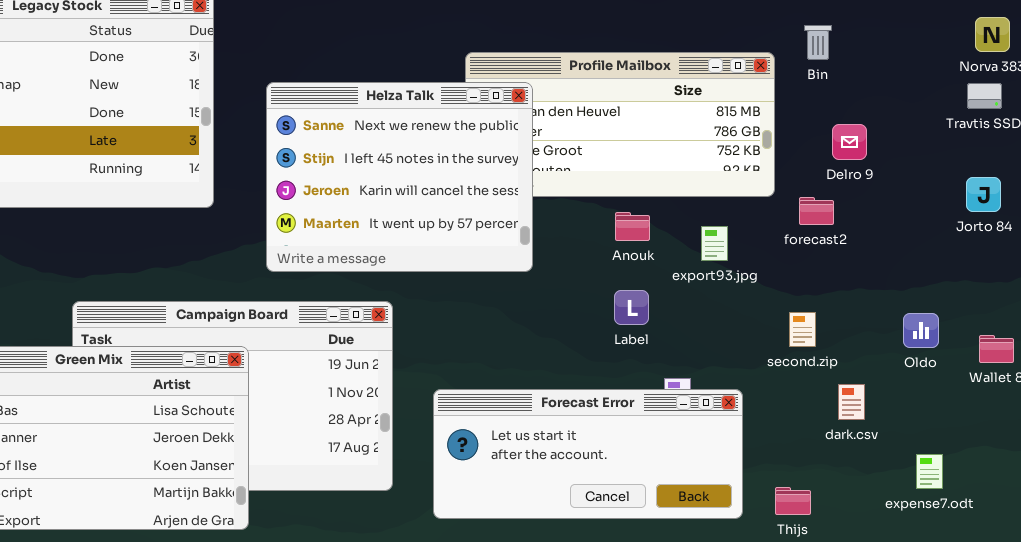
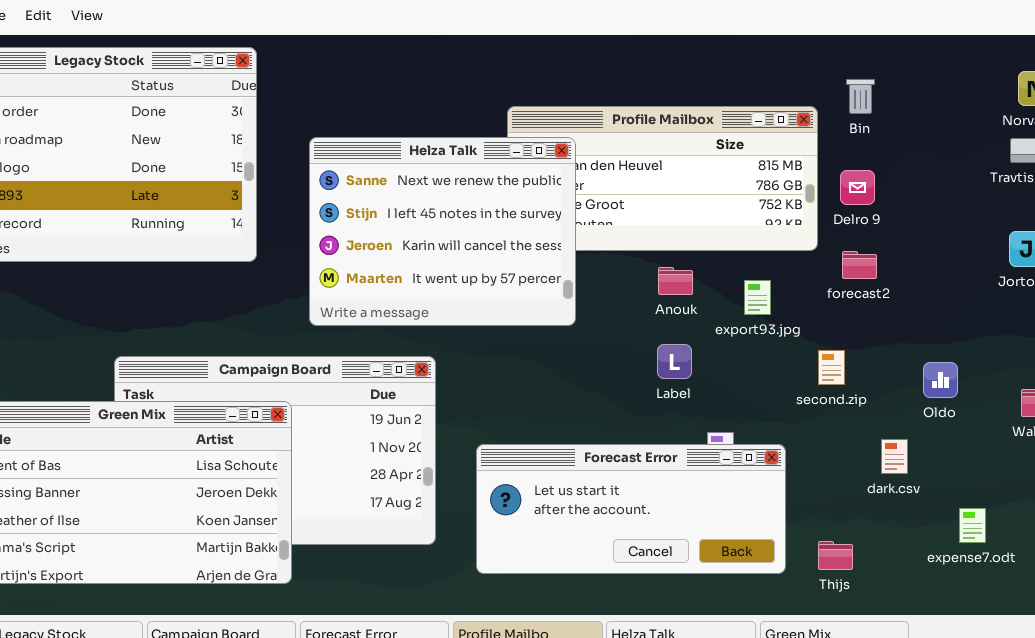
Delro 9: [832,124,867,160] -> [840,170,875,205], moved
second.zip: [789,312,816,347] -> [818,350,845,385], moved
Oldo: [903,313,939,348] -> [923,362,958,398], moved

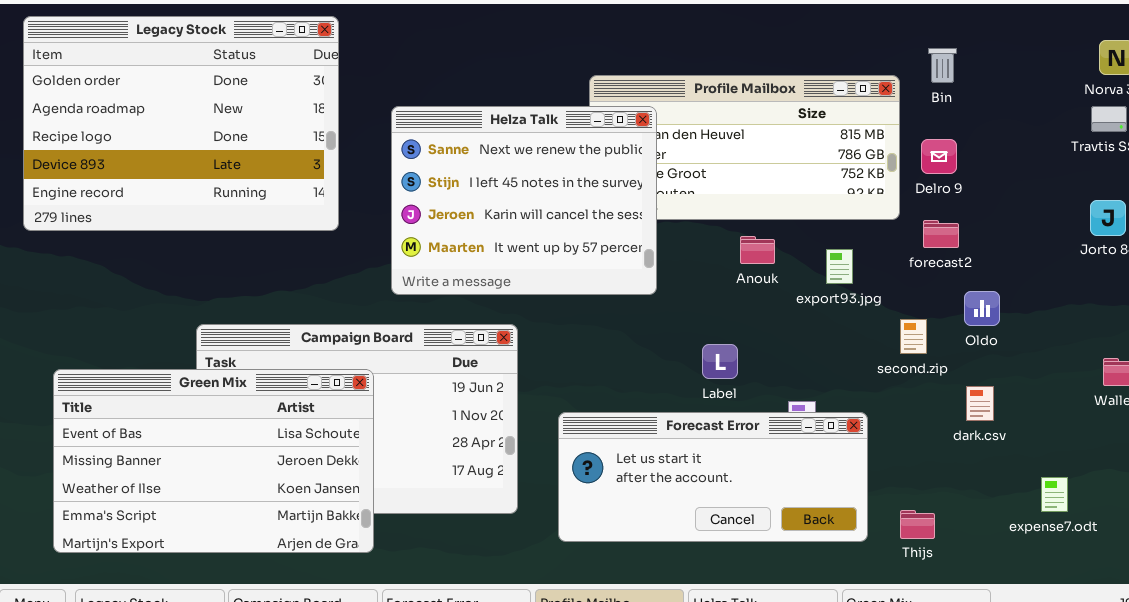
Label: [657,344,692,379] -> [702,344,738,379], moved
Oldo: [923,362,958,398] -> [964,291,1000,326], moved
dark.csv: [881,439,908,474] -> [966,386,994,421], moved

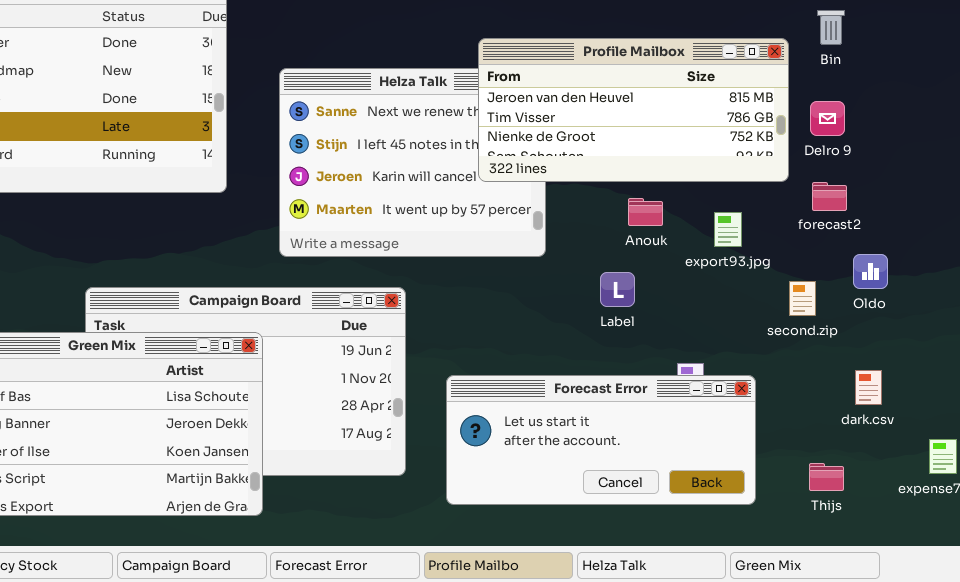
Profile Mailbox: [589,75,900,220] -> [478,38,789,182], raised
Label: [702,344,738,379] -> [600,272,635,307], moved
dark.csv: [966,386,994,421] -> [855,370,882,405], moved
Thijs: [900,510,935,539] -> [809,463,844,491], moved

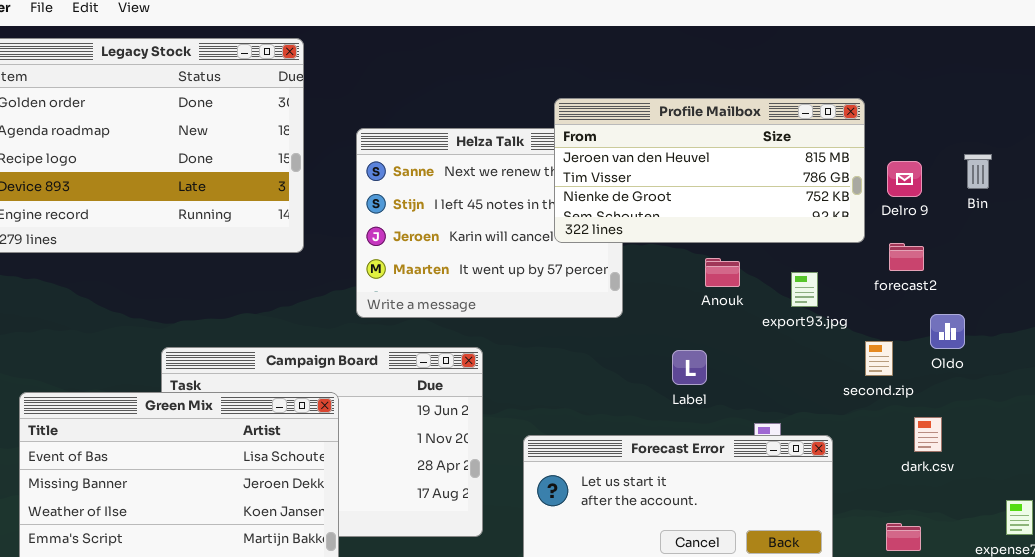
Bin: [817,10,845,45] -> [964,154,992,189], moved
Label: [600,272,635,307] -> [672,350,707,385], moved
dark.csv: [855,370,882,405] -> [914,417,942,452], moved

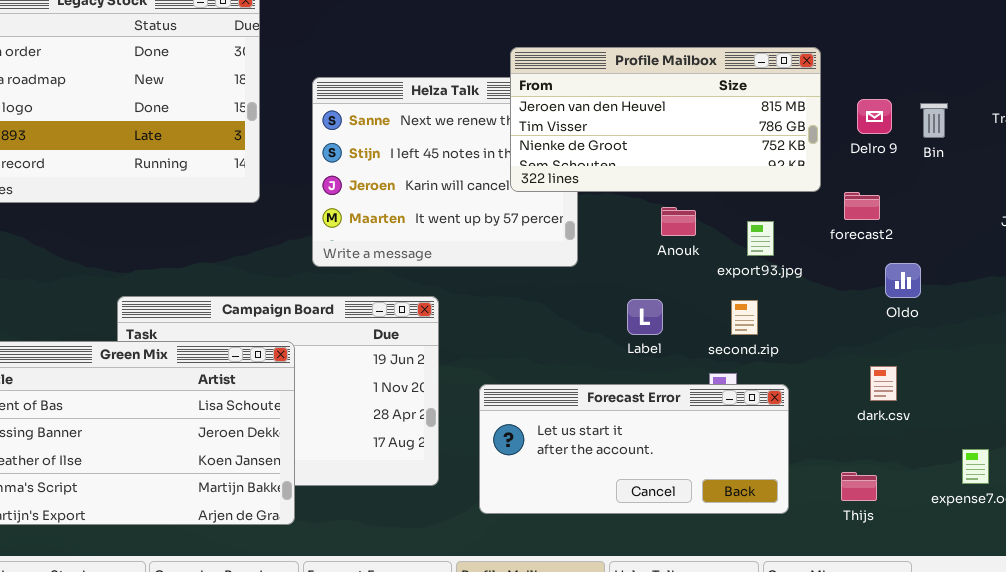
Delro 9: [887,161,922,197] -> [857,99,892,134], moved
second.zip: [865,341,893,376] -> [731,300,758,335], moved

